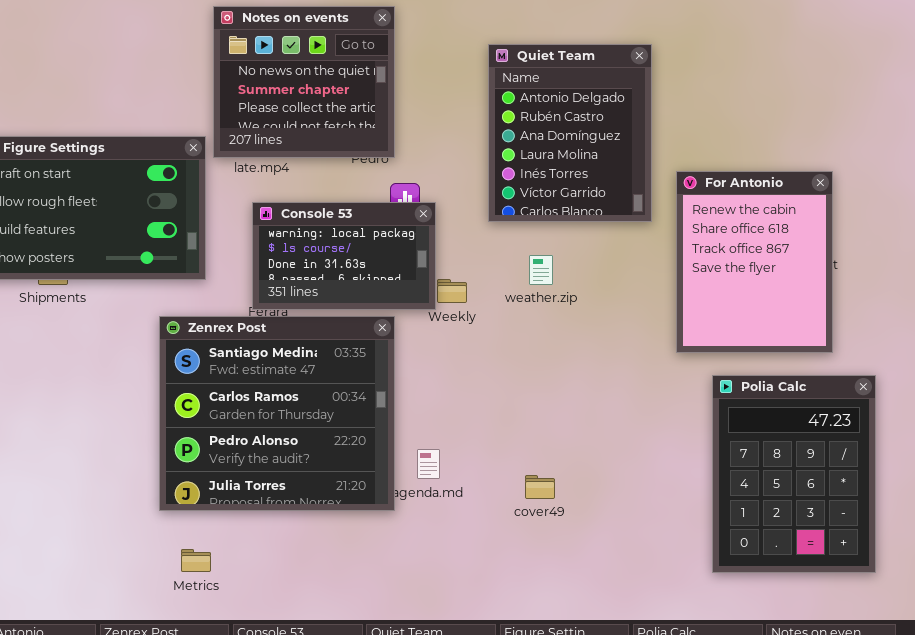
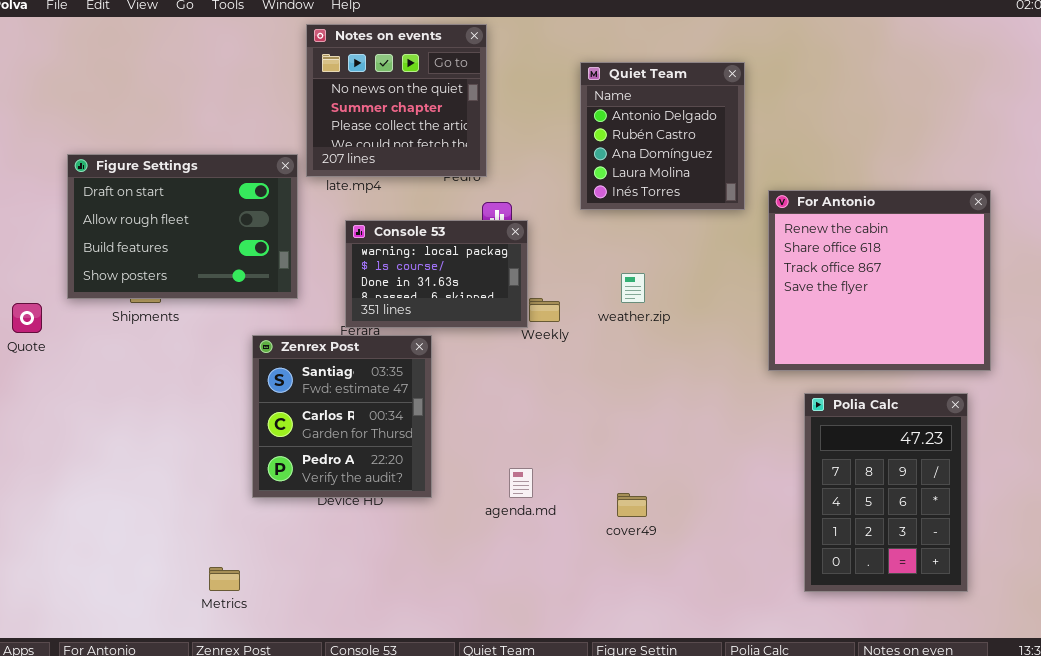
Quiet Team: [488,44,652,222] -> [580,62,745,210], resized
For Antonio: [676,171,833,353] -> [768,190,991,371], resized
Zenrex Post: [159,316,395,511] -> [252,335,432,498], resized
Metrics: [181,549,211,572] -> [209,567,240,591], moved

